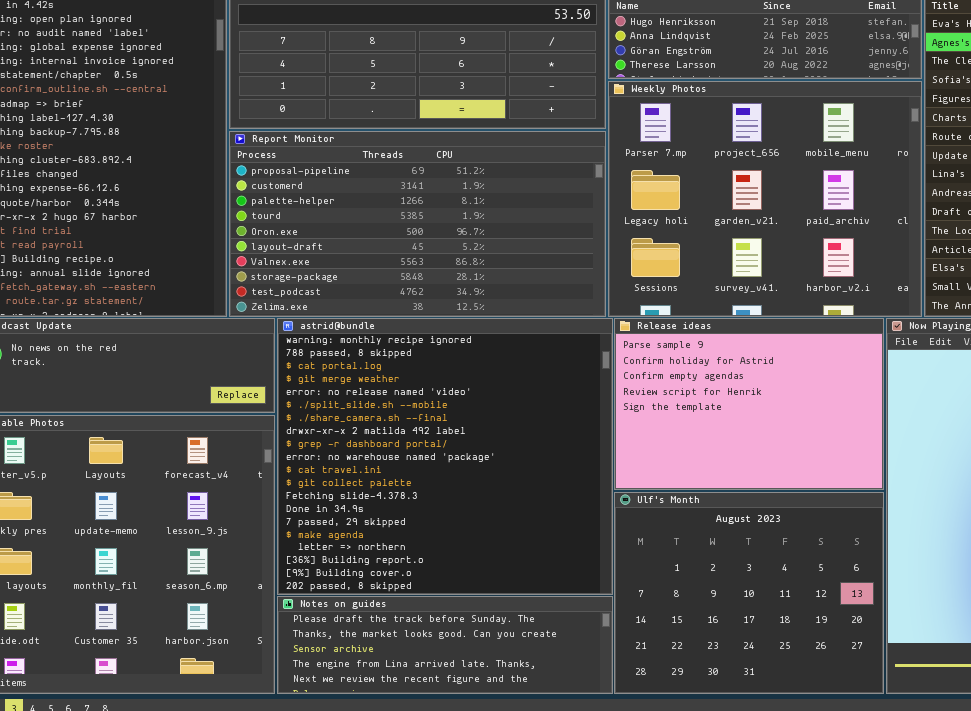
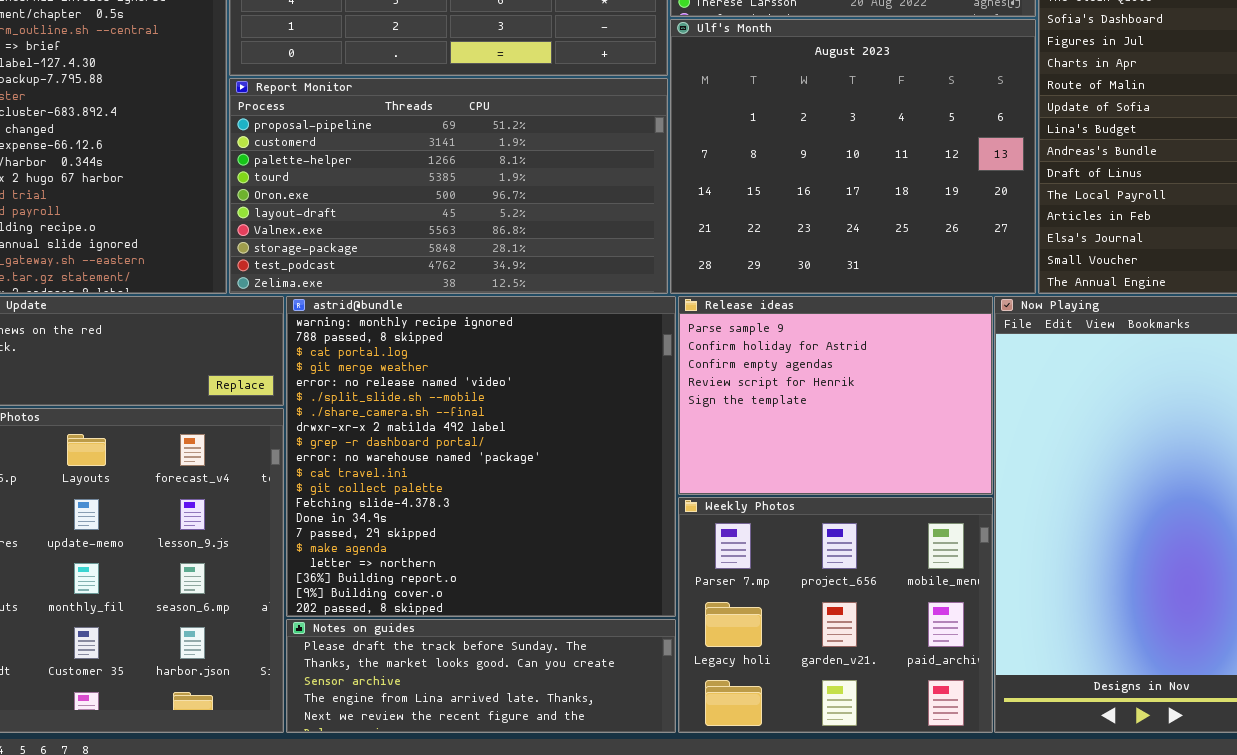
Weekly Photos: [608,81,922,317] -> [678,497,993,733], moved, resized
Ulf's Month: [614,492,884,694] -> [670,19,1036,294], moved, resized

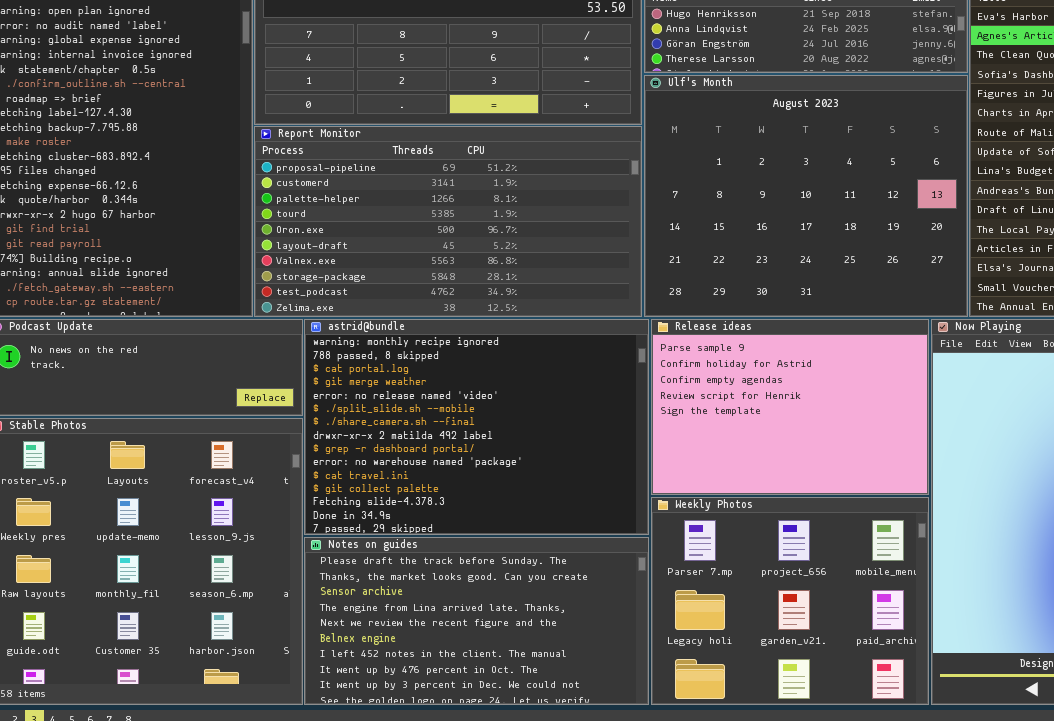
astrid@bundle: [286,296,676,617] -> [304,319,649,535], resized
Notes on guides: [286,619,676,733] -> [304,537,649,705], resized

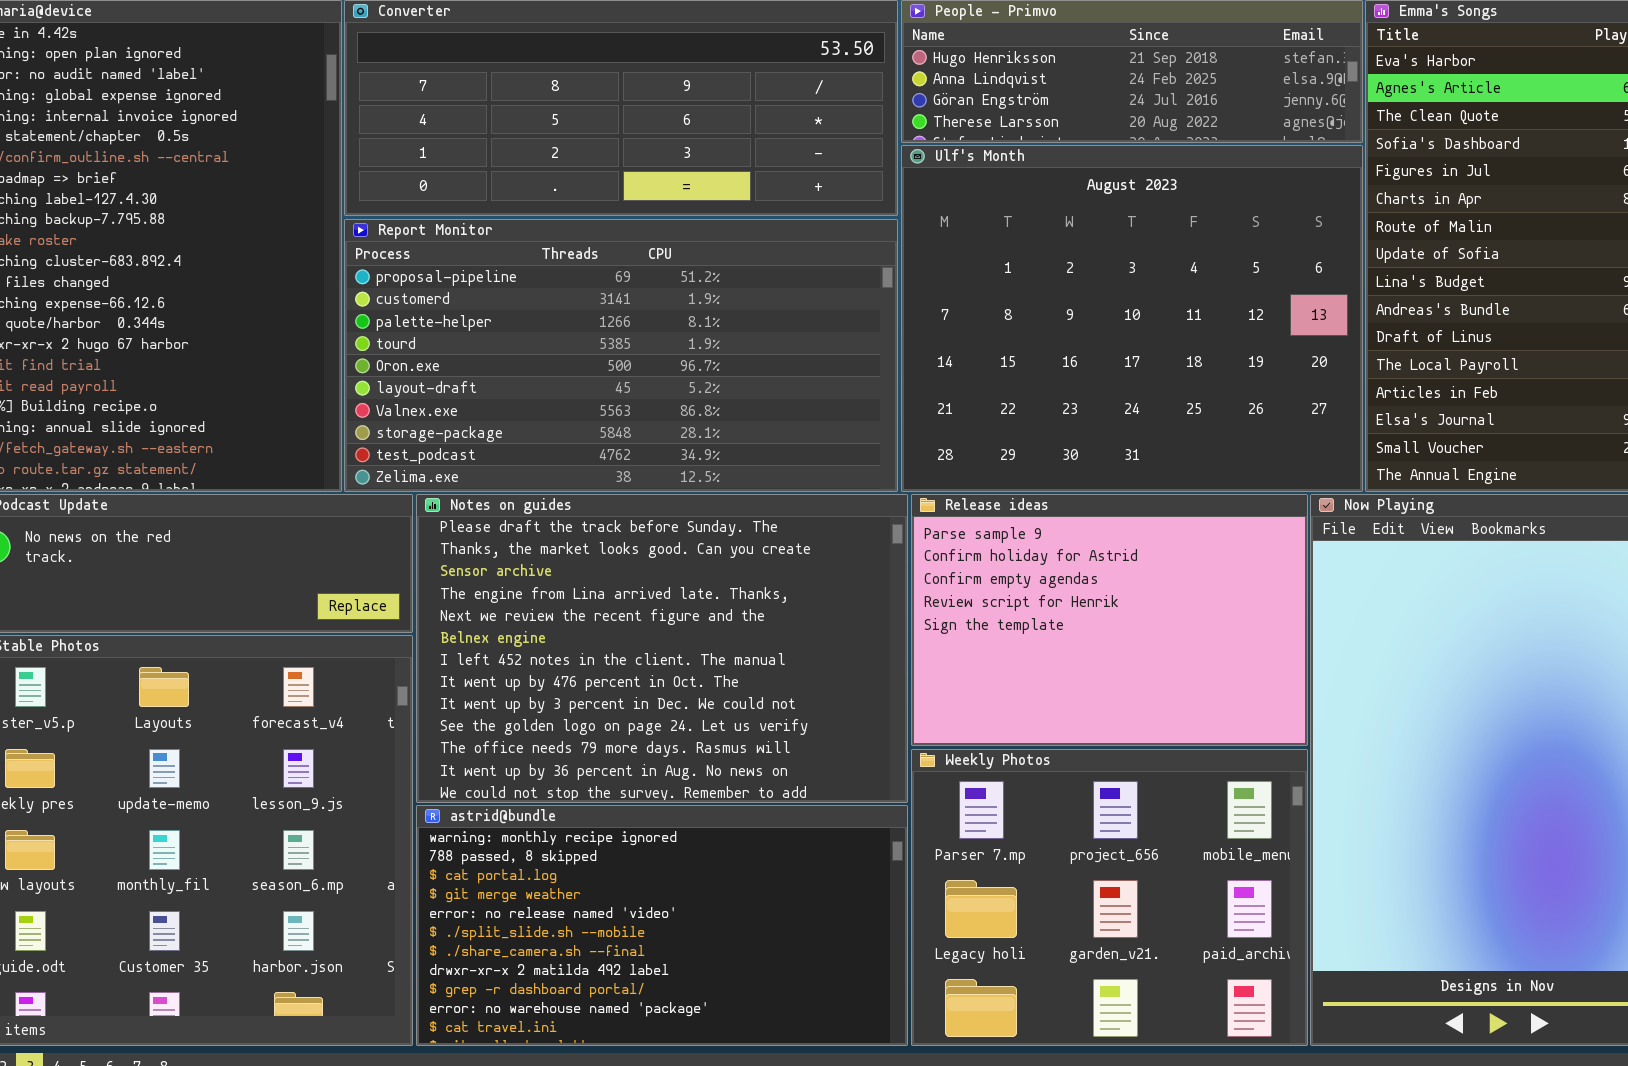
astrid@bundle: [304,319,649,535] -> [416,805,908,1046], moved, resized
Notes on guides: [304,537,649,705] -> [416,494,908,803], moved, resized

